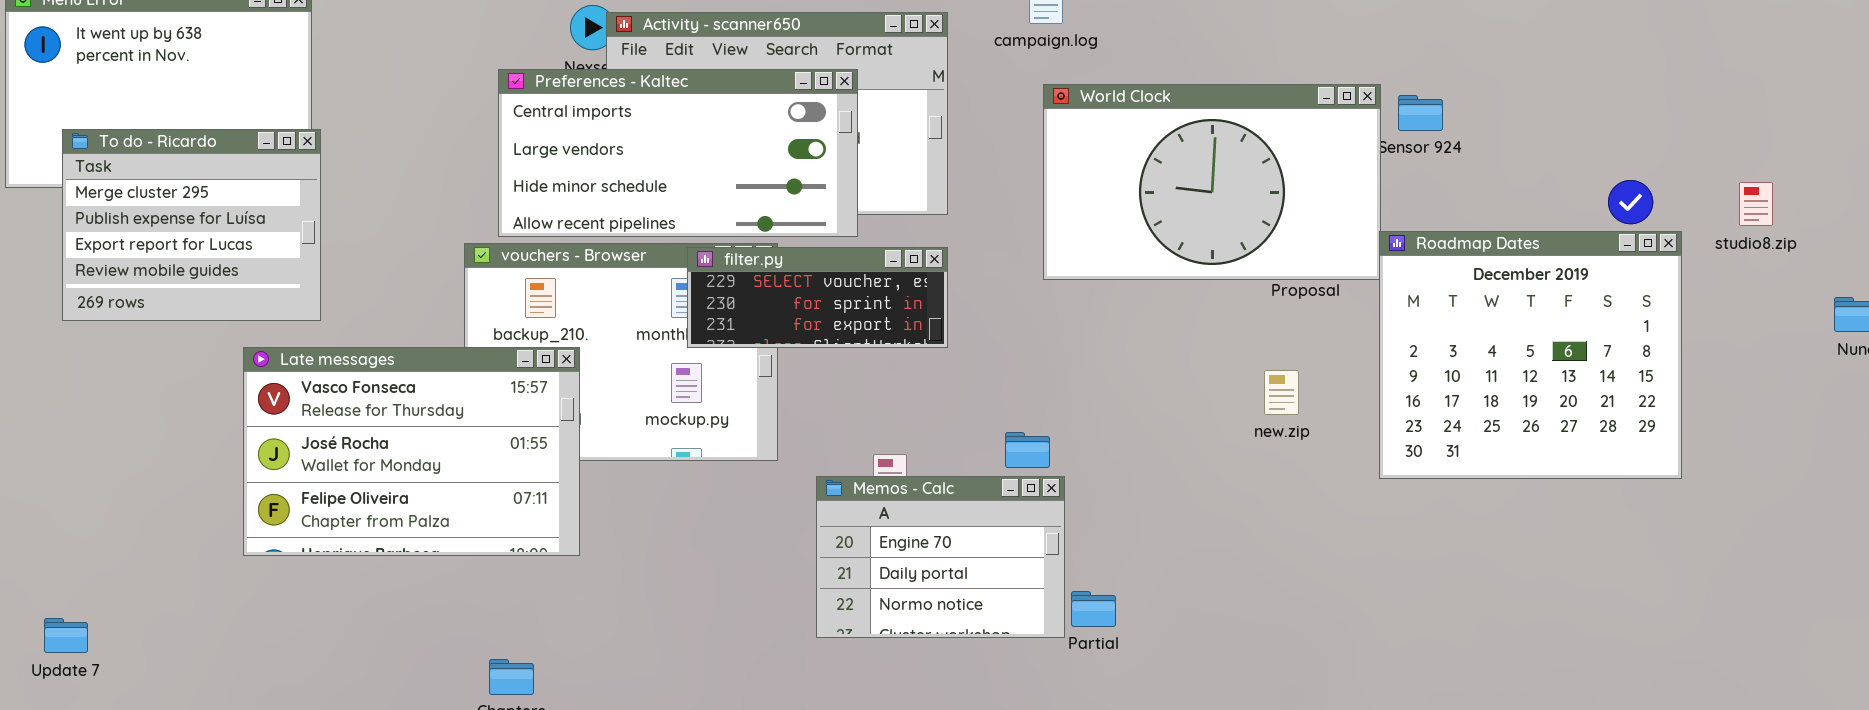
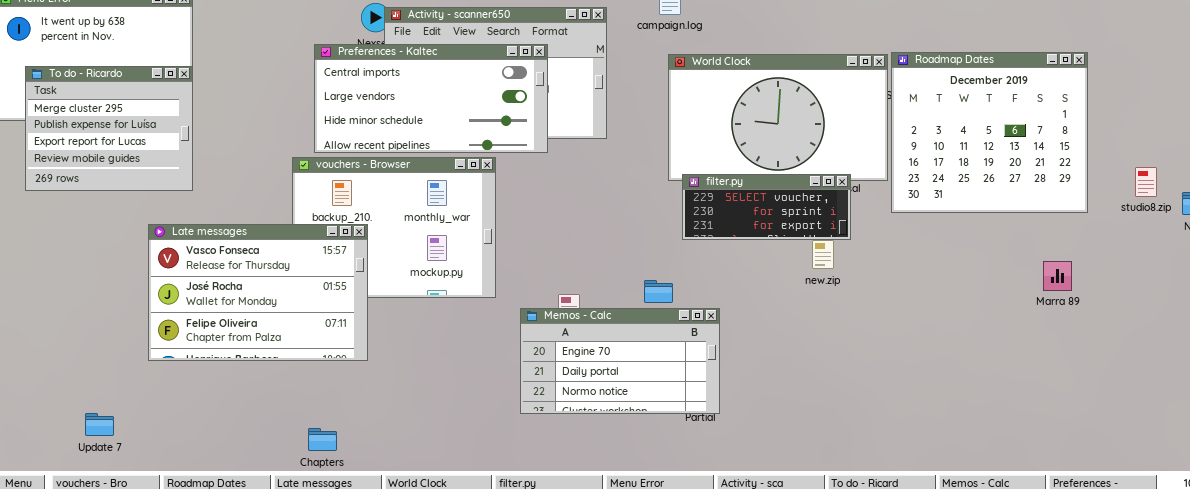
To do - Ricardo: [62,129,321,321] -> [25,66,193,191], moved
studio8.zip: [1739,182,1773,226] -> [1135,167,1157,197], moved
Roadmap Dates: [1379,231,1682,479] -> [891,52,1088,213], moved
filter.py: [687,247,948,348] -> [682,174,851,240], moved
Memos - Calc: [816,476,1065,638] -> [520,308,720,414], resized
Update 7: [44,618,88,653] -> [85,413,114,436], moved

